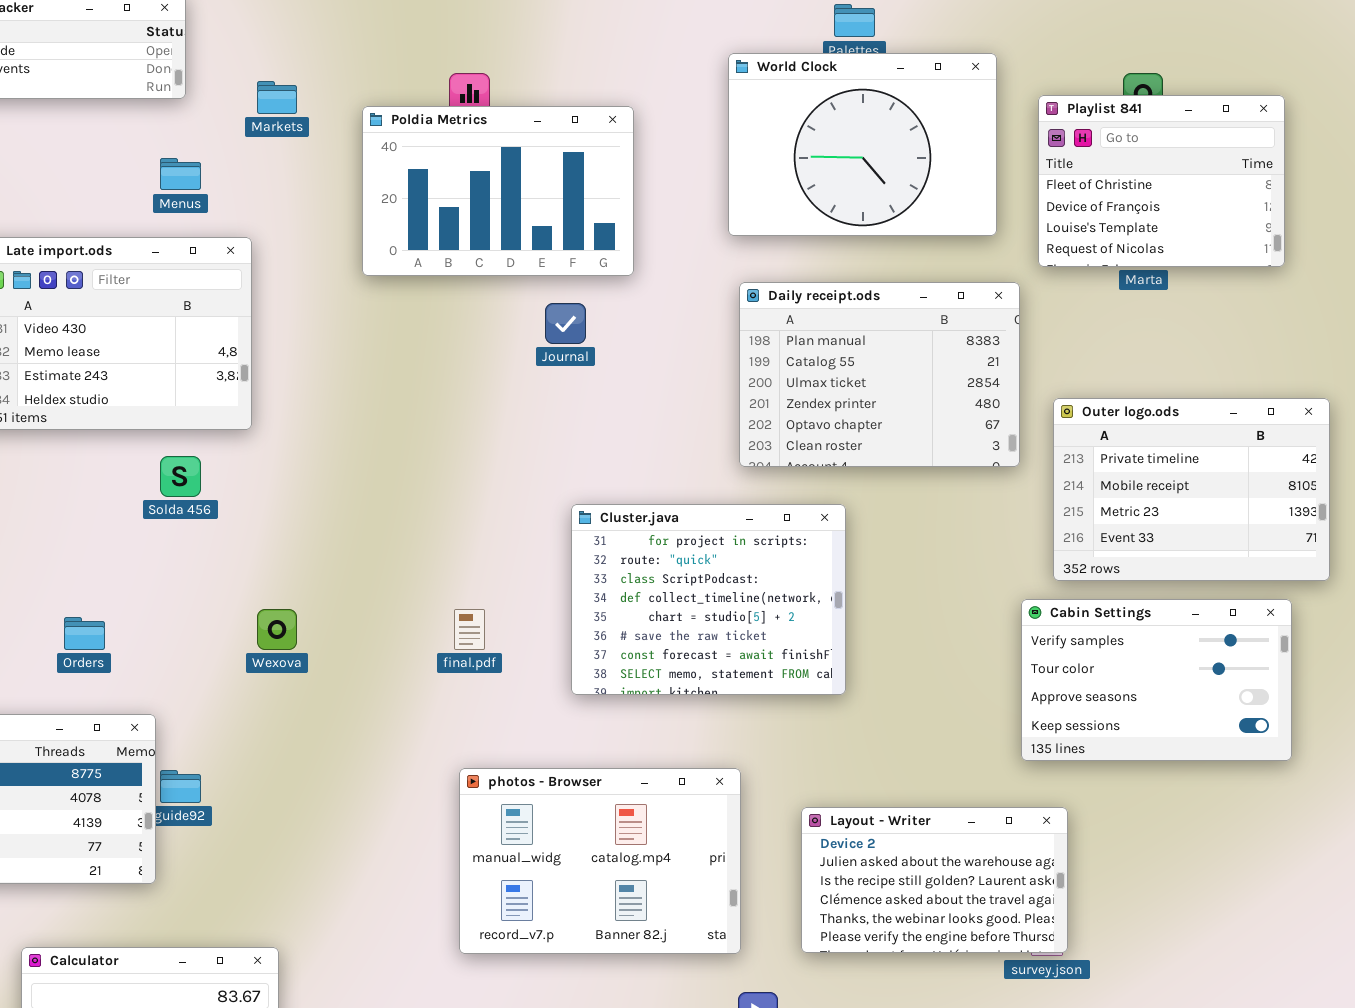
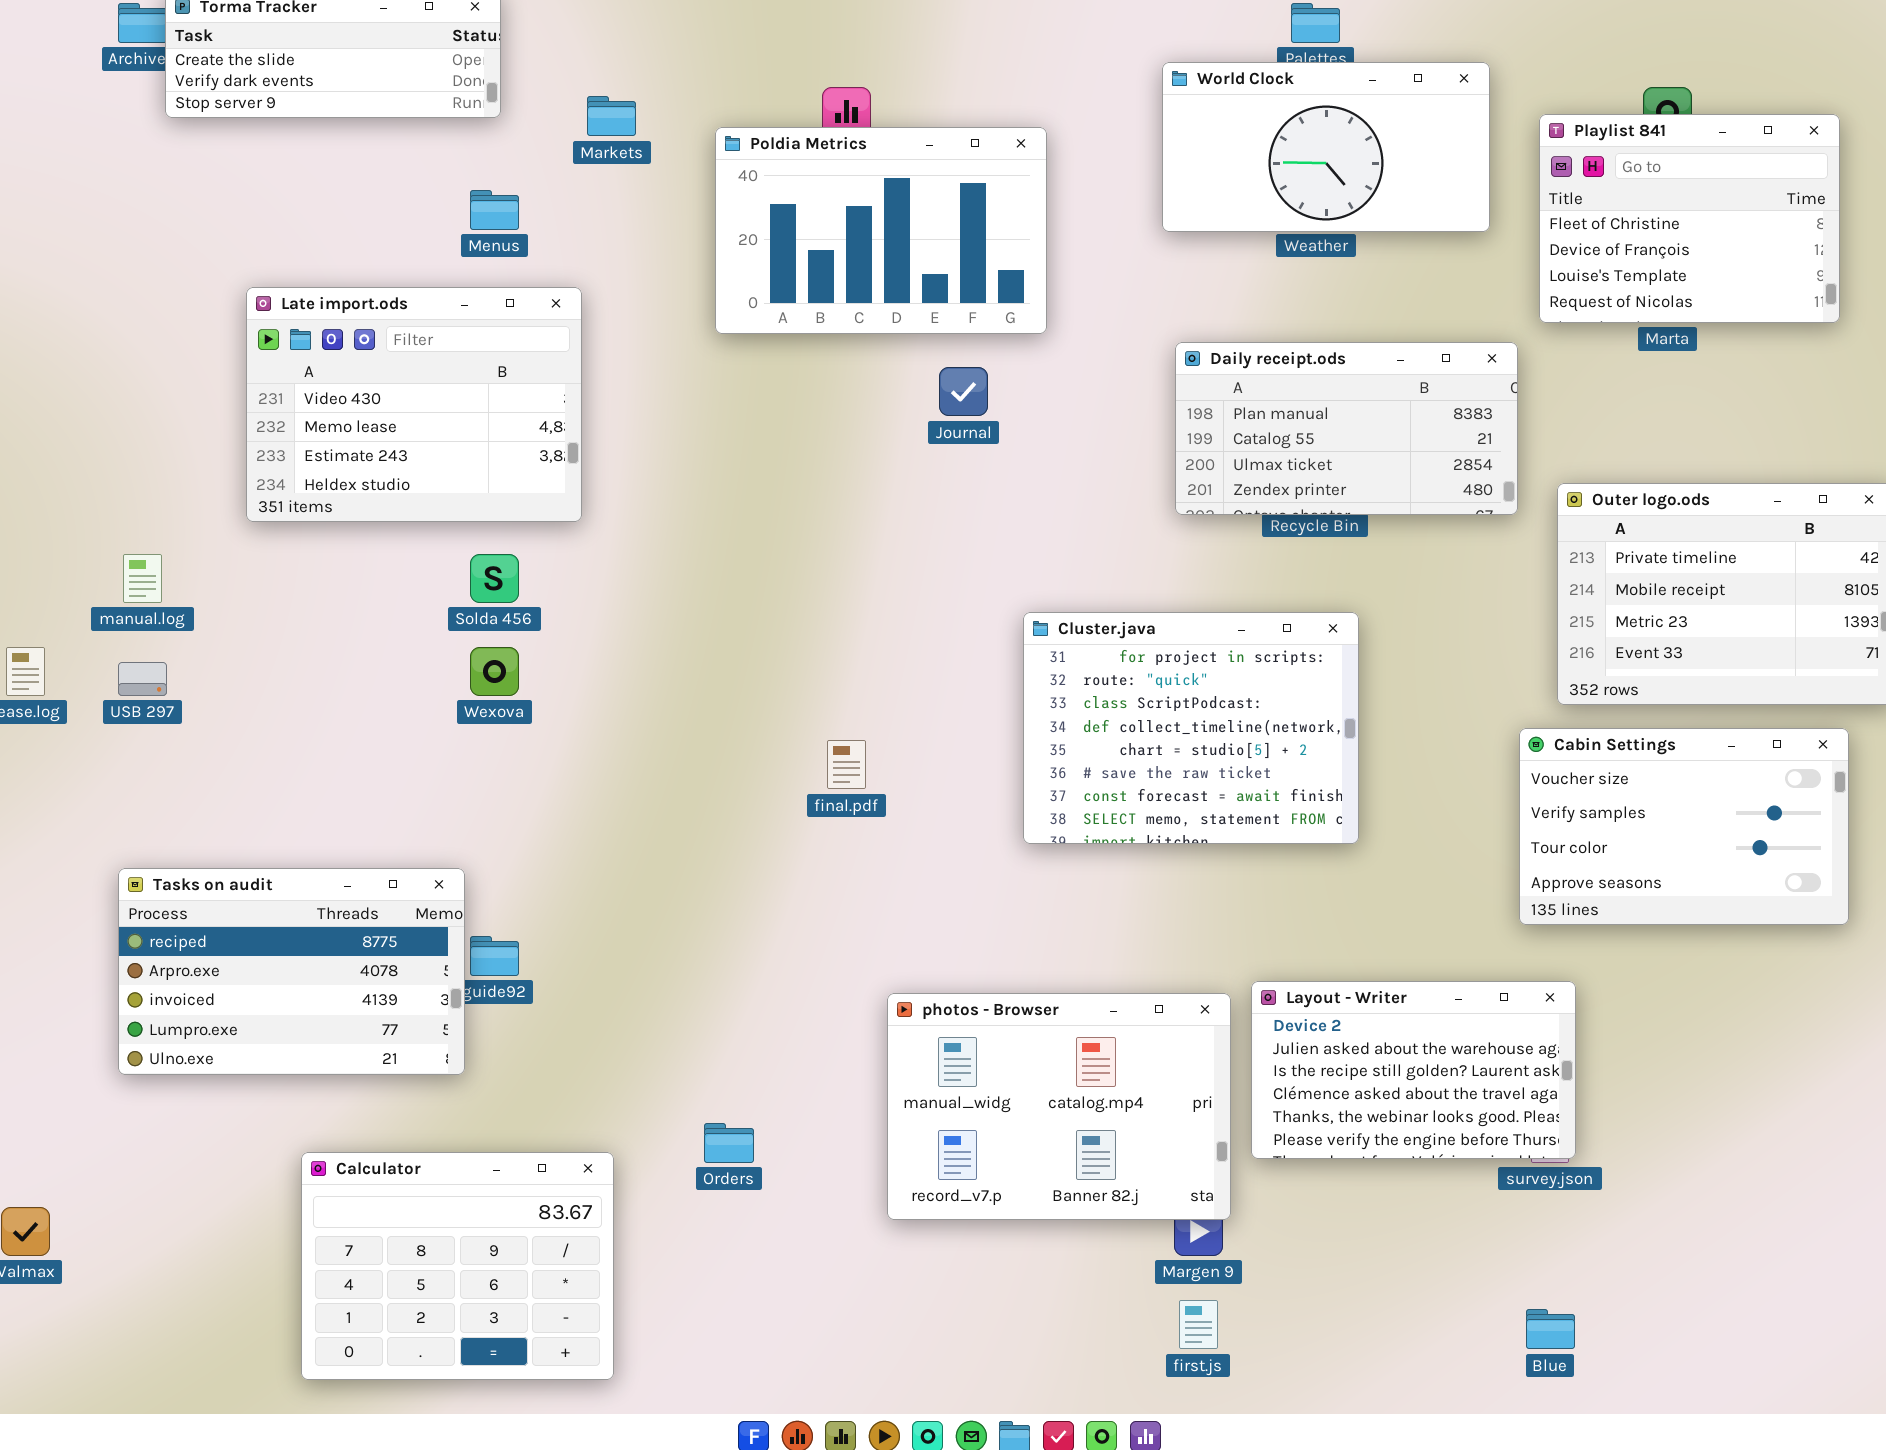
World Clock: [728,53,997,236] -> [1162,62,1490,232], resized
Daily receipt.ods: [739,282,1020,467] -> [1175,342,1518,515], resized
Cluster.java: [571,504,846,695] -> [1023,612,1359,844], moved
Cabin Settings: [1021,599,1292,761] -> [1519,728,1849,925], scrolled up 1 row
Wexova: [257,609,297,650] -> [470,647,519,696], moved
Orders: [64,617,105,650] -> [704,1123,754,1163], moved
photos - Browser: [459,768,741,954] -> [887,993,1231,1220], moved

